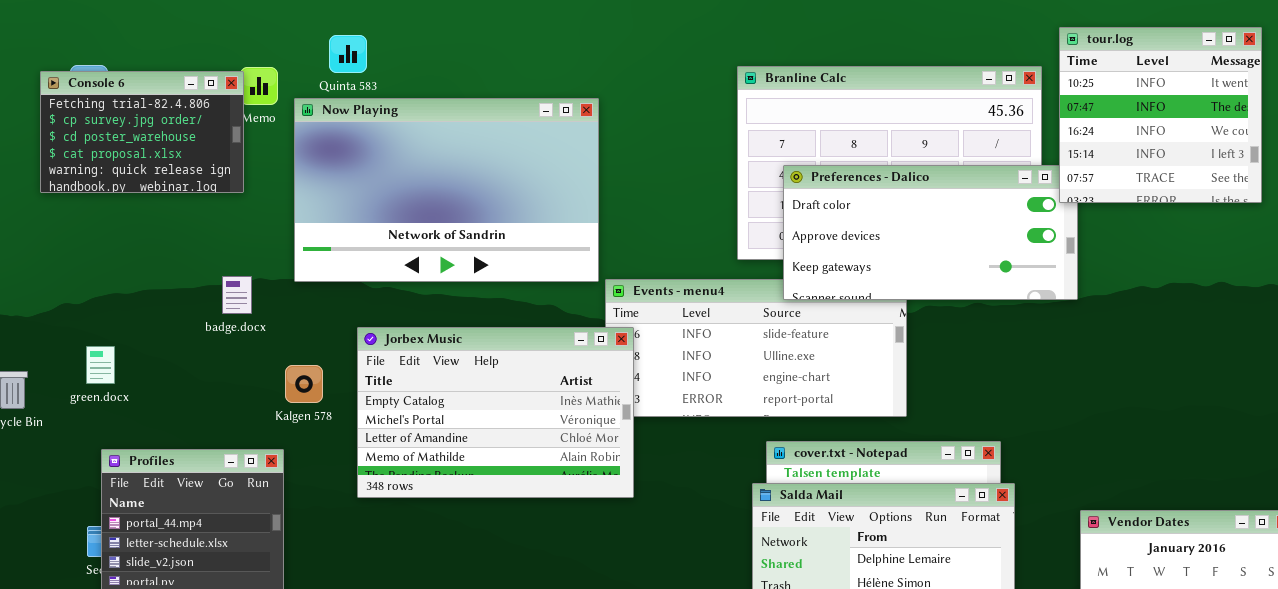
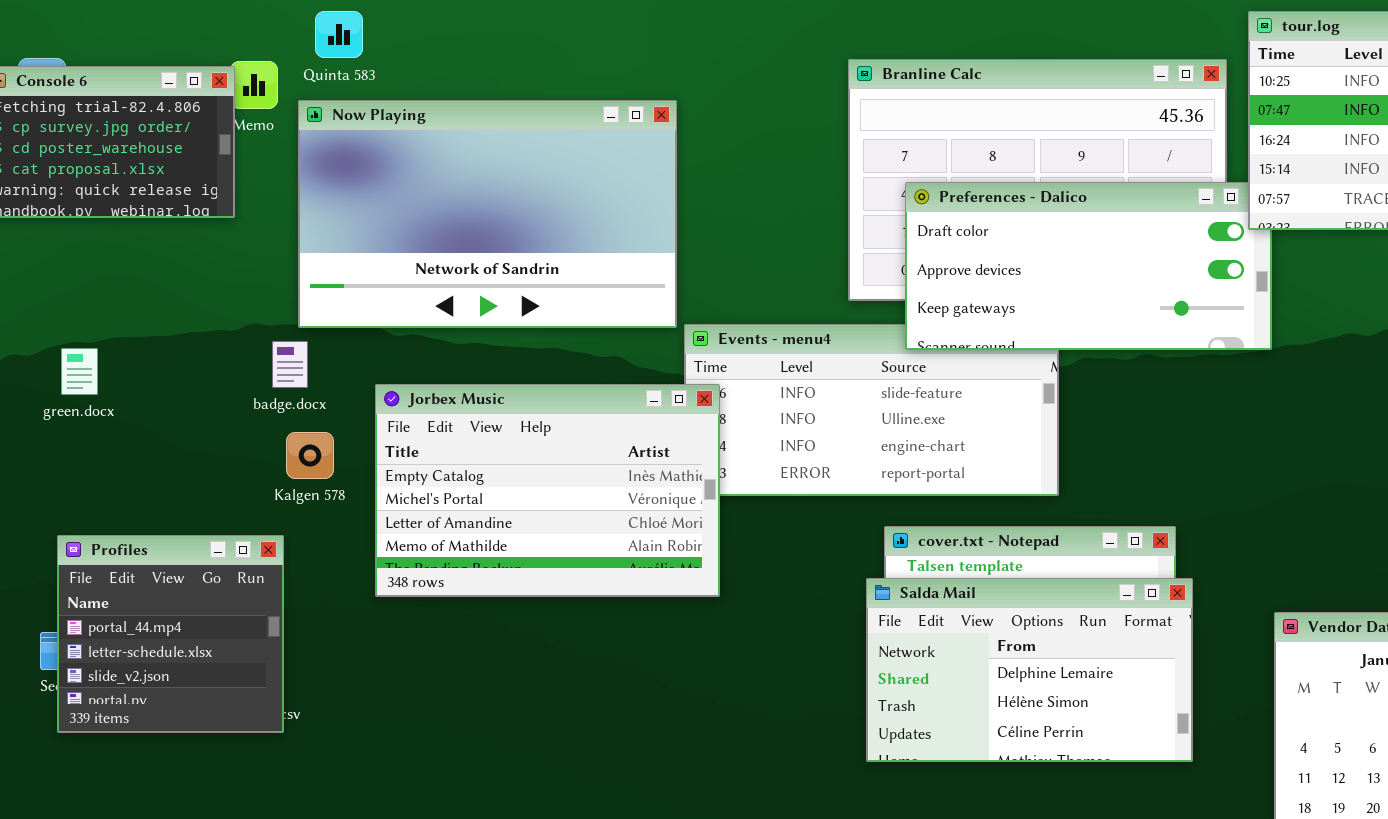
Quinta 583: [329,35,367,73] -> [315,11,363,58], moved
badge.docx: [222,276,252,314] -> [272,341,308,388], moved
green.docx: [86,346,115,384] -> [61,348,98,395], moved

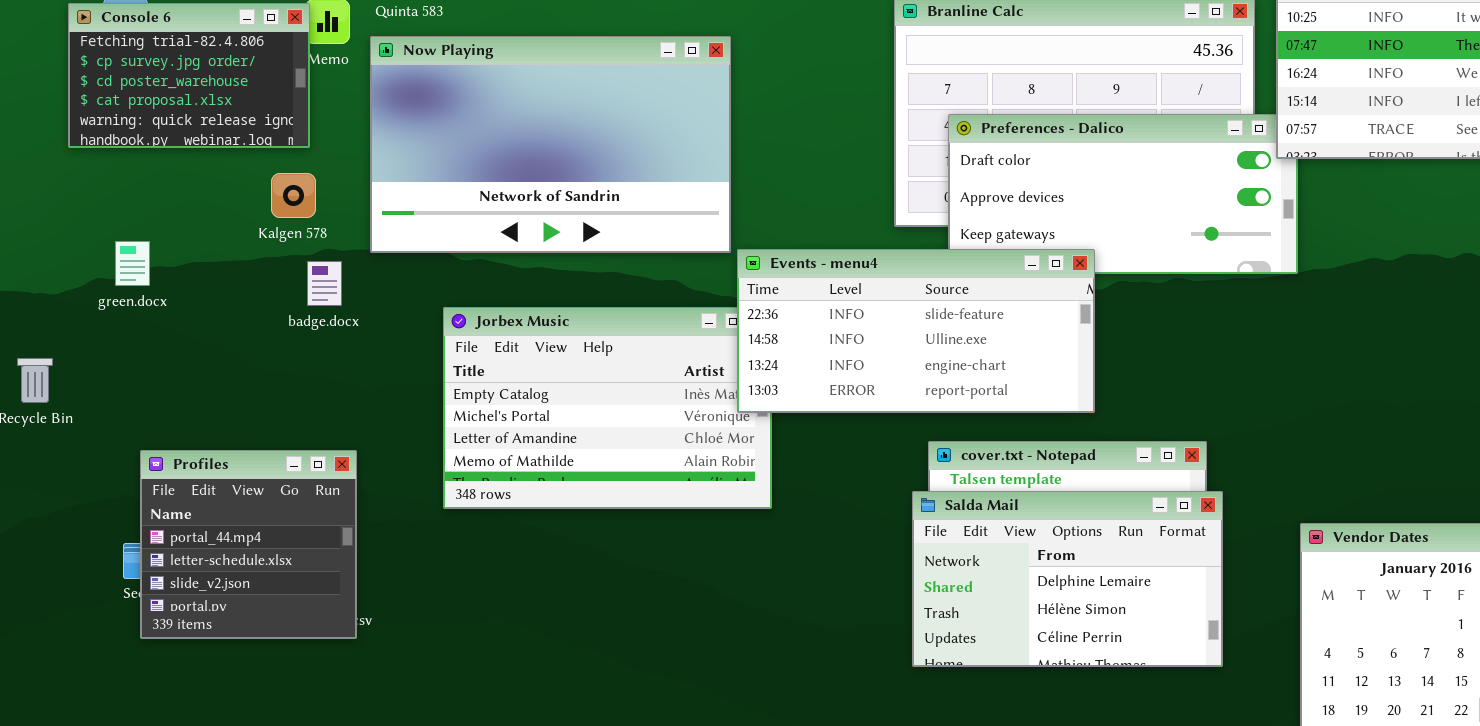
Events - menu4: [684,324,1059,496] -> [737,249,1095,413], raised
badge.docx: [272,341,308,388] -> [307,261,342,306], moved
green.docx: [61,348,98,395] -> [115,241,150,286], moved
Kalgen 578: [286,432,334,479] -> [271,173,316,218], moved

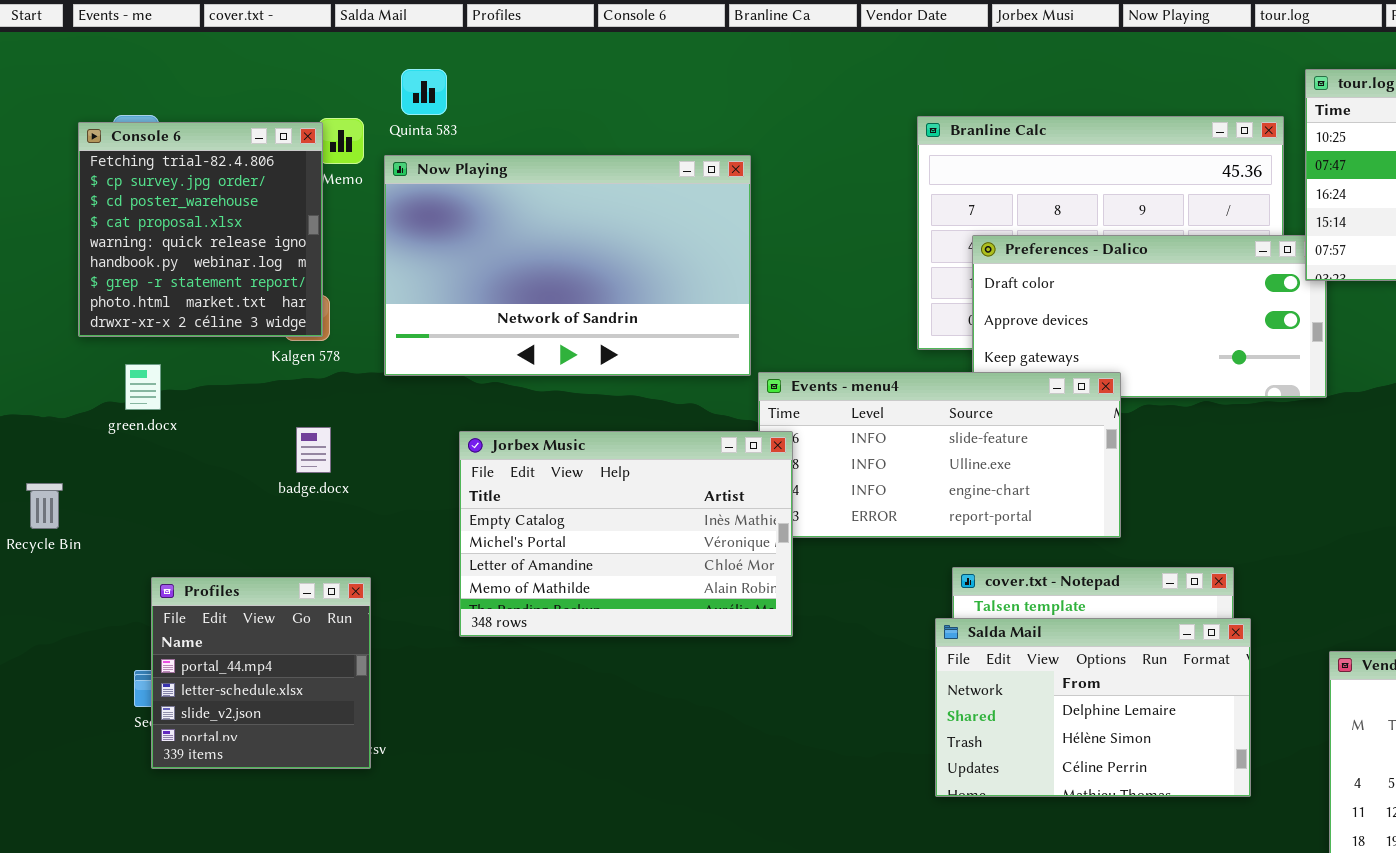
Console 6: [68,3,310,148] -> [78,122,323,337], resized
badge.docx: [307,261,342,306] -> [296,427,331,473], moved
Jorbex Music: [443,307,772,509] -> [459,431,793,637], raised

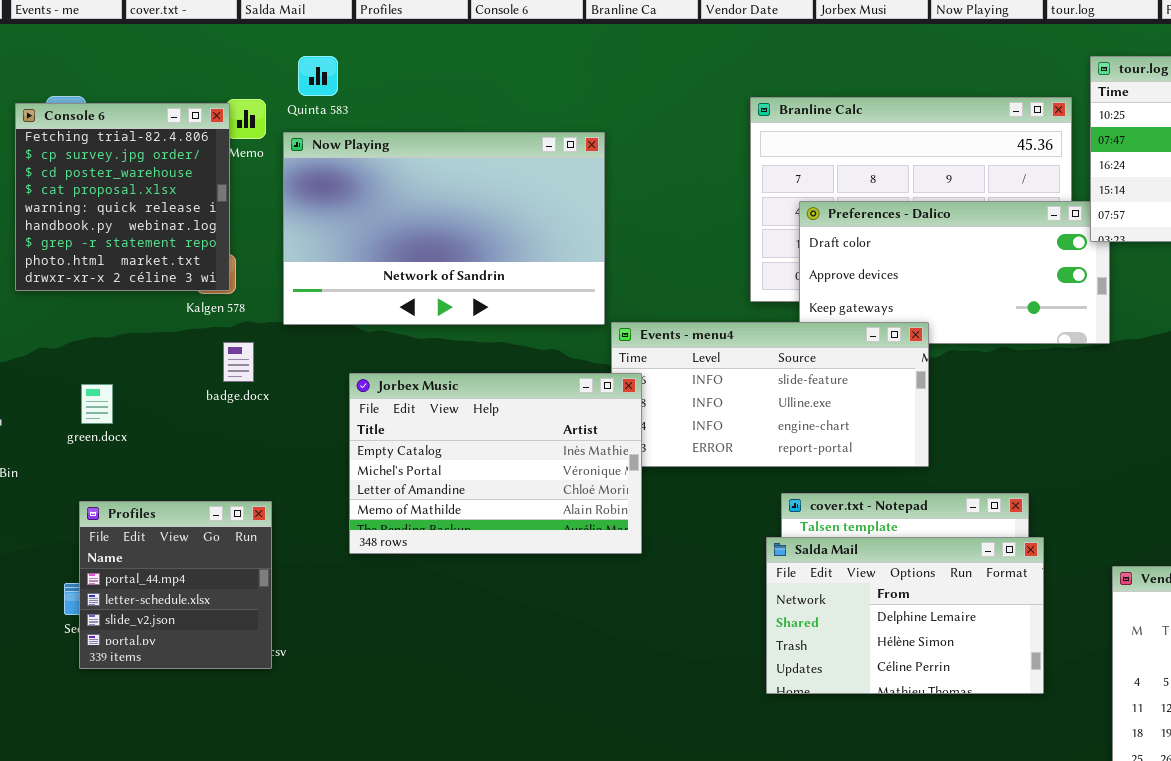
green.docx: [125,364,161,410] -> [81,384,113,424], moved
badge.docx: [296,427,331,473] -> [223,342,254,382], moved

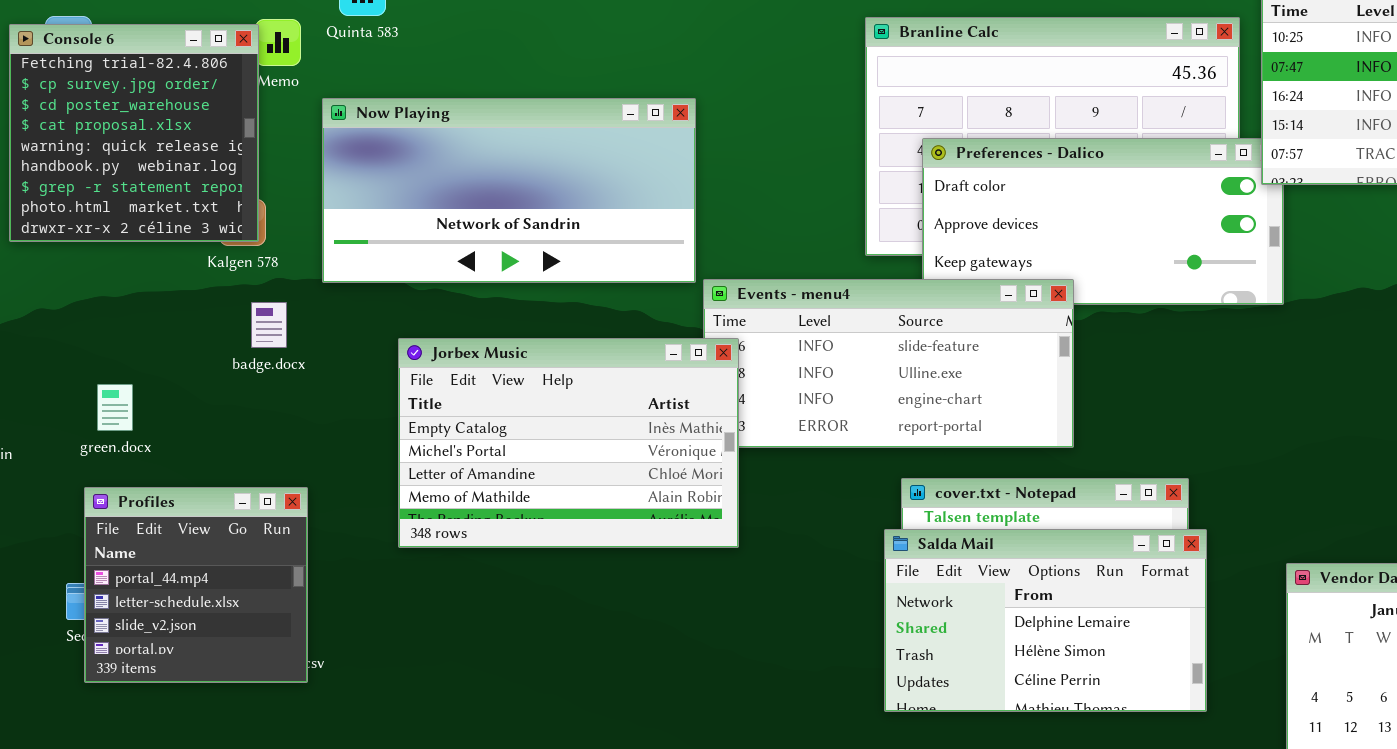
Now Playing: [283,132,605,325] -> [322,98,696,283], resized
green.docx: [81,384,113,424] -> [97,384,133,431], moved

